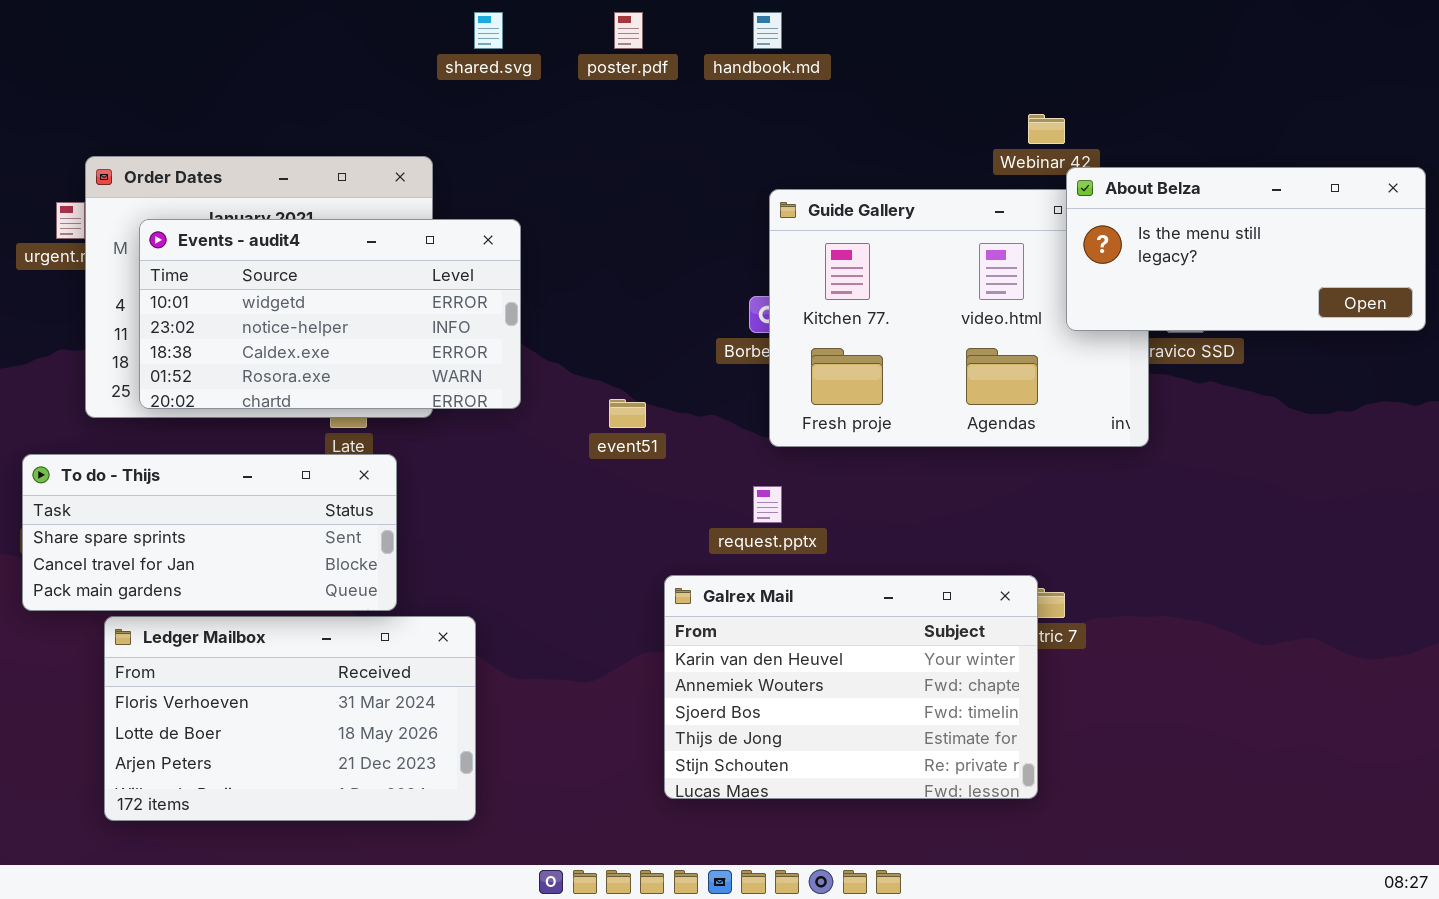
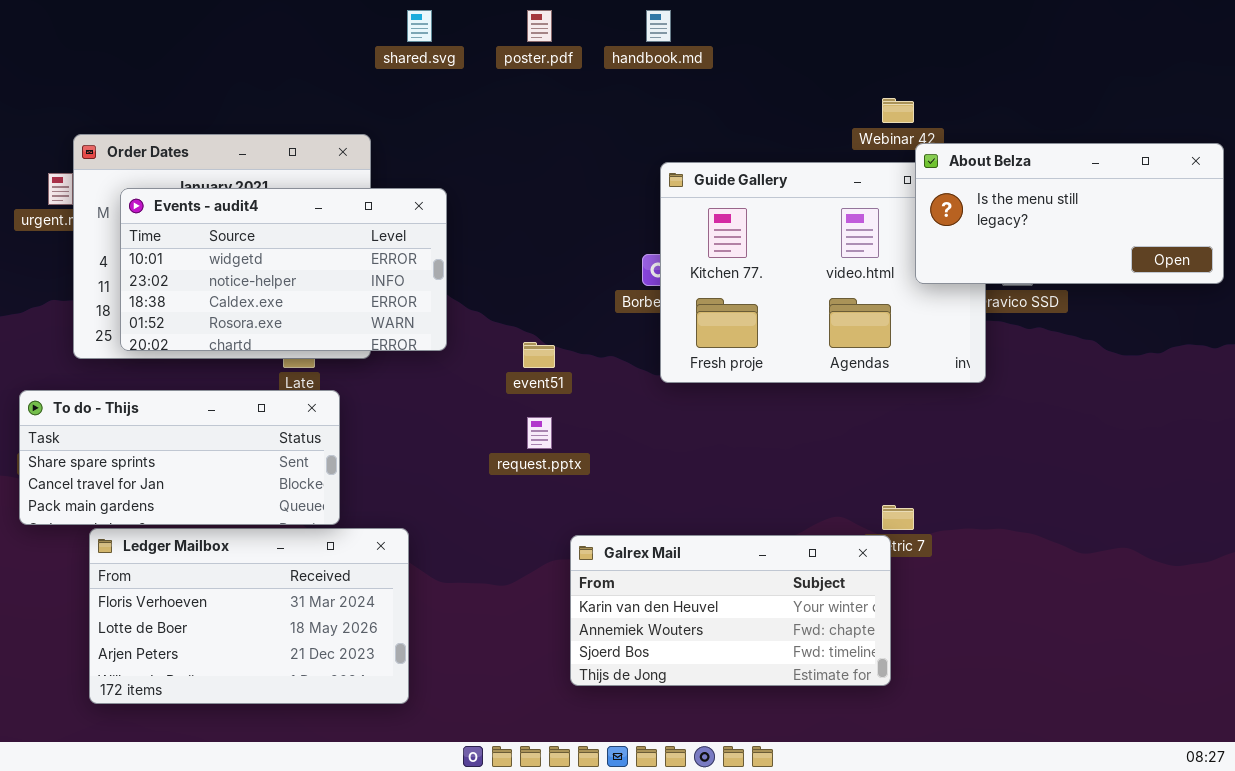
request.pptx: [753,486,782,523] -> [527,417,552,449], moved
Galrex Mail: [664,575,1038,799] -> [570,535,891,686], resized

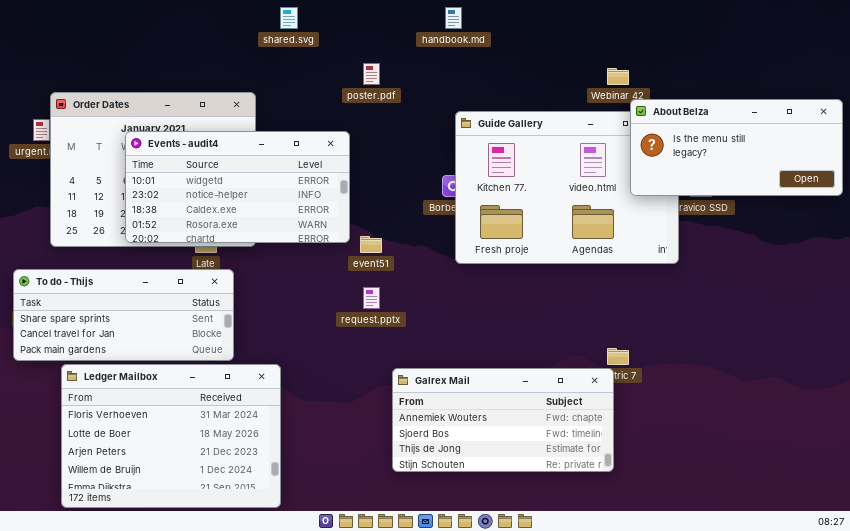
poster.pdf: [527,10,552,42] -> [363,63,380,85], moved
Events - audit4: [120,188,447,351] -> [125,131,350,243], moved
Ledger Mailbox: [89,528,409,704] -> [61,364,281,508], resized
Galrex Mail: [570,535,891,686] -> [392,368,614,472], scrolled down 1 row

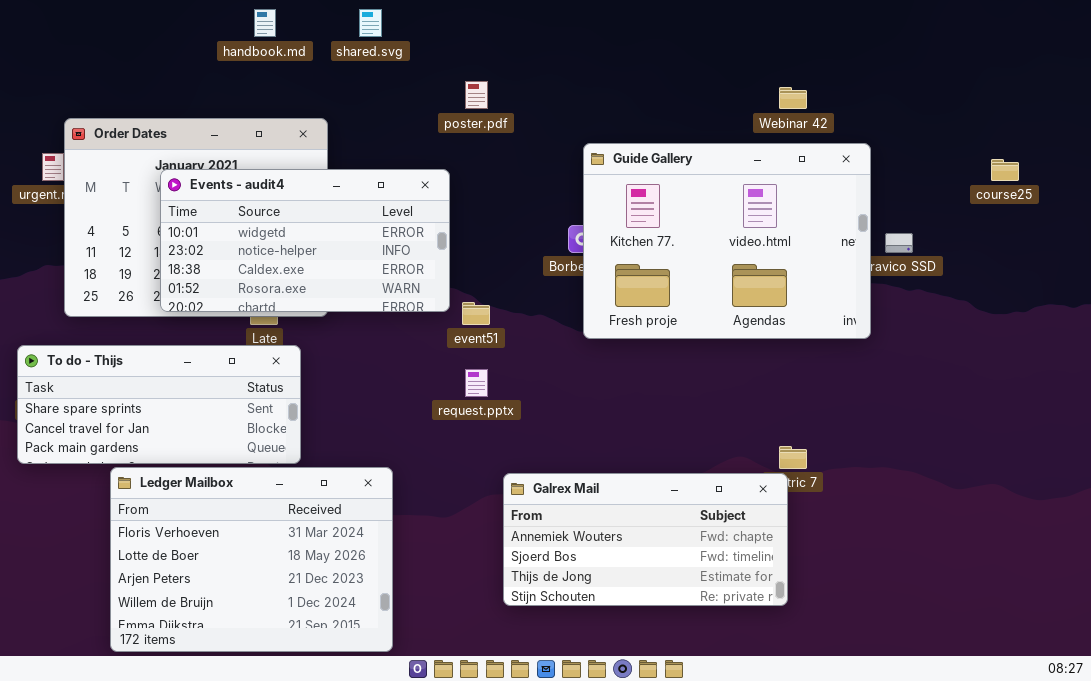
handbook.md: [445,7,462,29] -> [254,9,276,37], moved
About Belza: [630,99,843,196] -> none, closed
Ledger Mailbox: [61,364,281,508] -> [110,467,393,652], moved

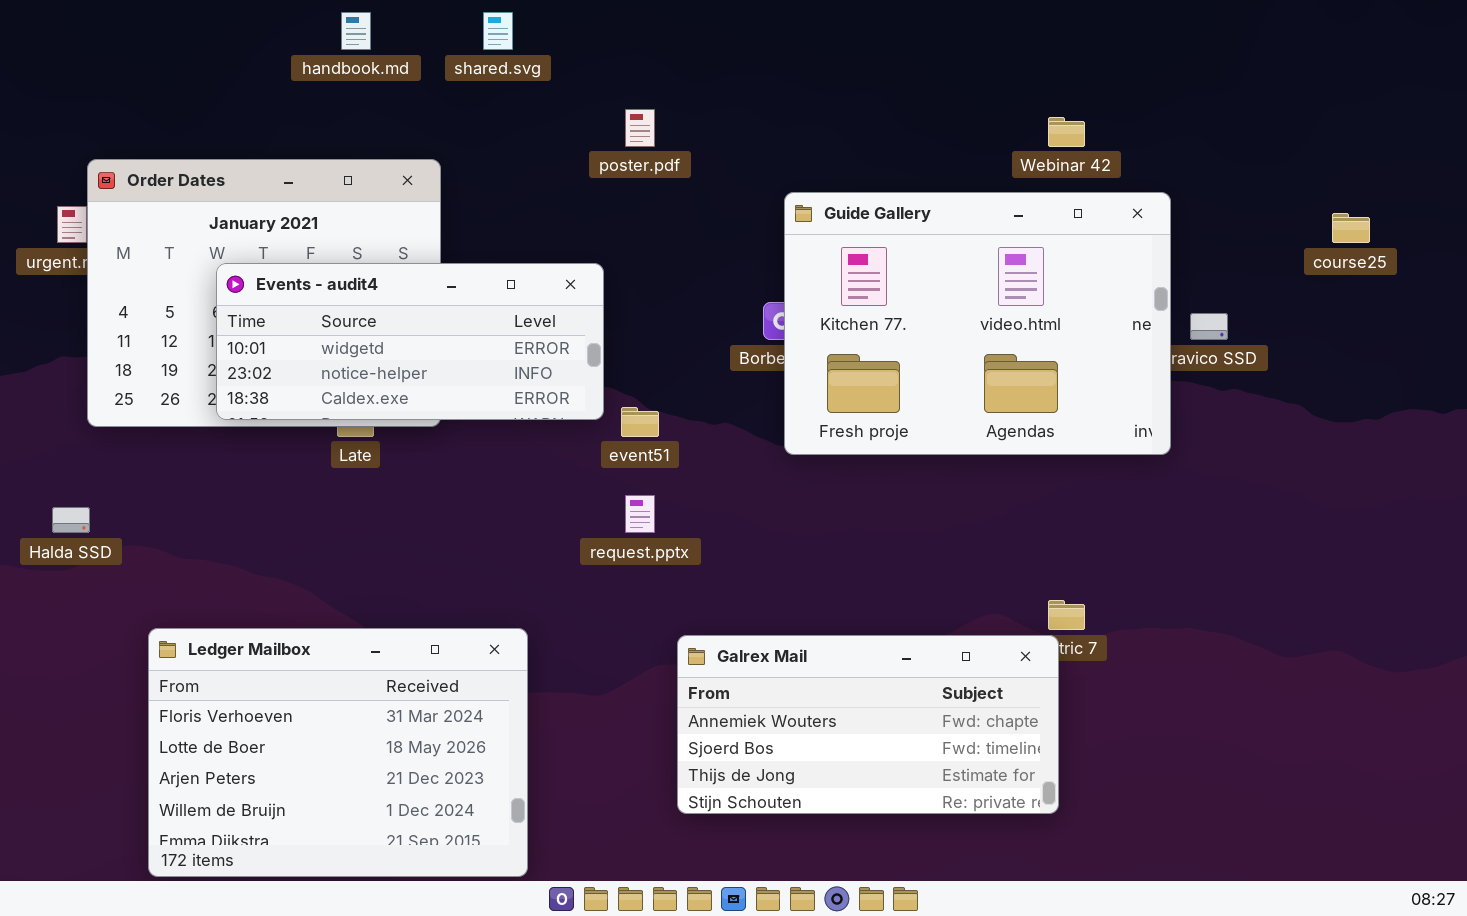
Events - audit4: [160,169,450,312] -> [216,263,604,420], resized
To do - Thijs: [17,345,301,464] -> none, closed

